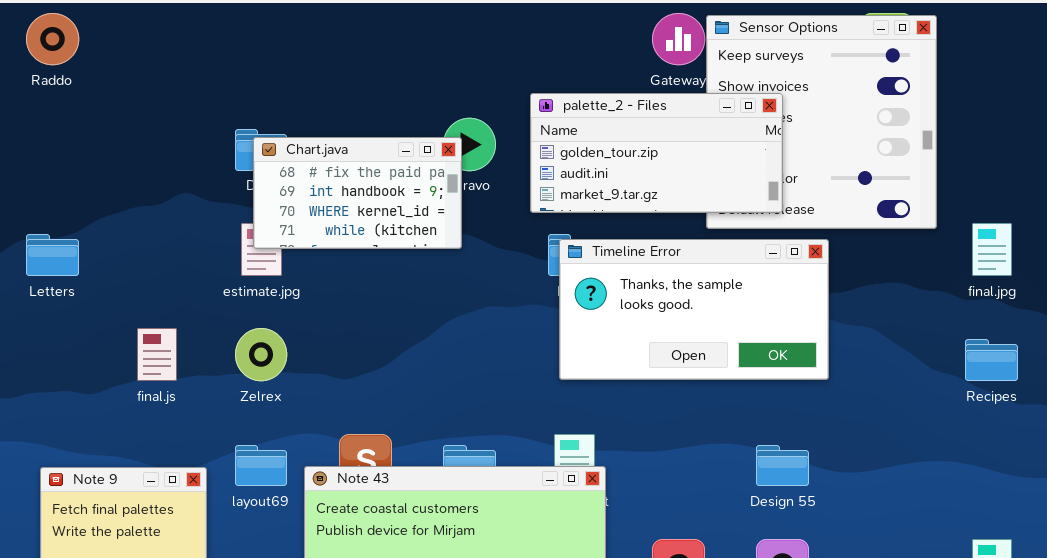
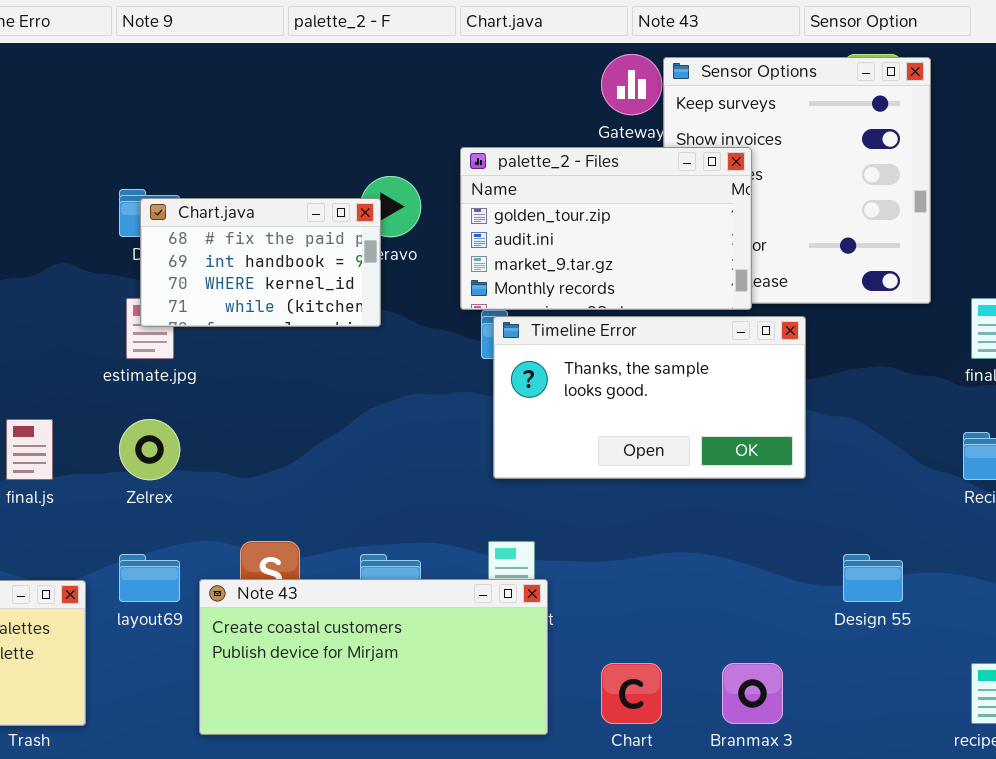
palette_2 - Files: [530,93,783,213] -> [460,147,752,310], resized
Design 55: [756,445,809,486] -> [843,554,903,602], moved

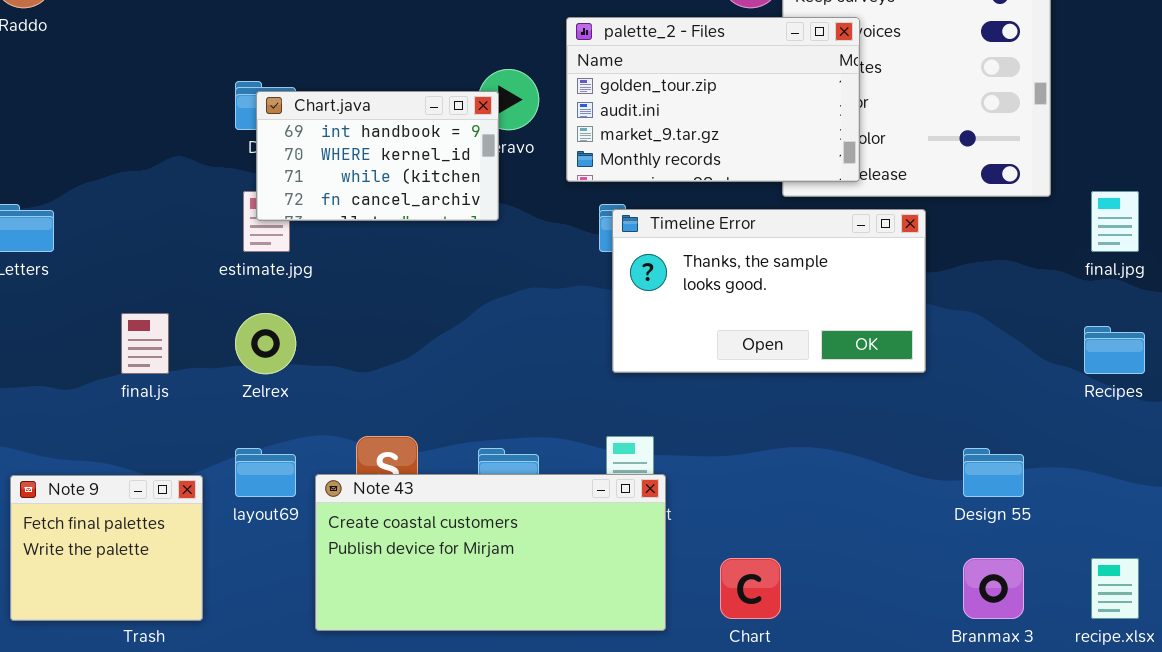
palette_2 - Files: [460,147,752,310] -> [566,17,860,182], moved
Chart.java: [140,198,381,327] -> [256,91,499,221], scrolled down 1 row
Branmax 3: [722,663,783,724] -> [963,558,1024,619], moved

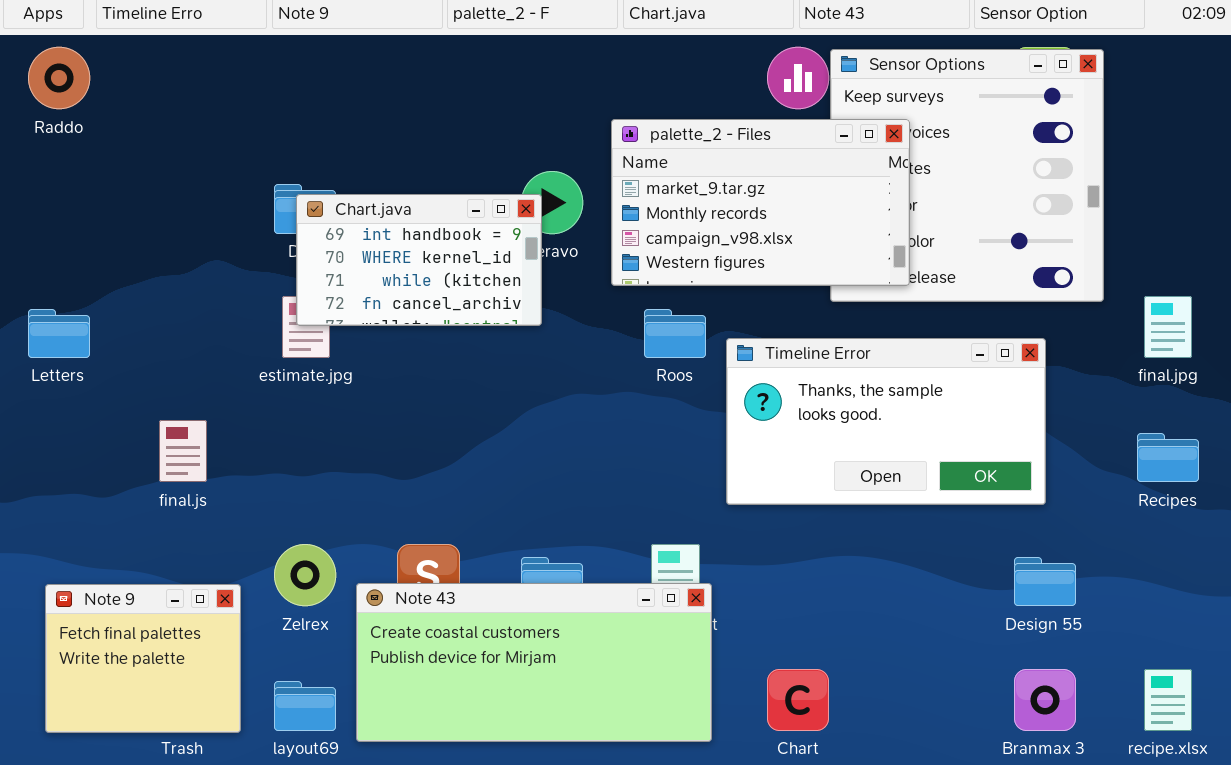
palette_2 - Files: [566,17,860,182] -> [611,119,910,286], scrolled down 2 rows
Timeline Error: [612,209,926,373] -> [726,338,1046,505], moved
Zelrex: [235,313,296,374] -> [274,544,336,606], moved
layout69: [235,448,296,497] -> [274,681,336,731], moved

